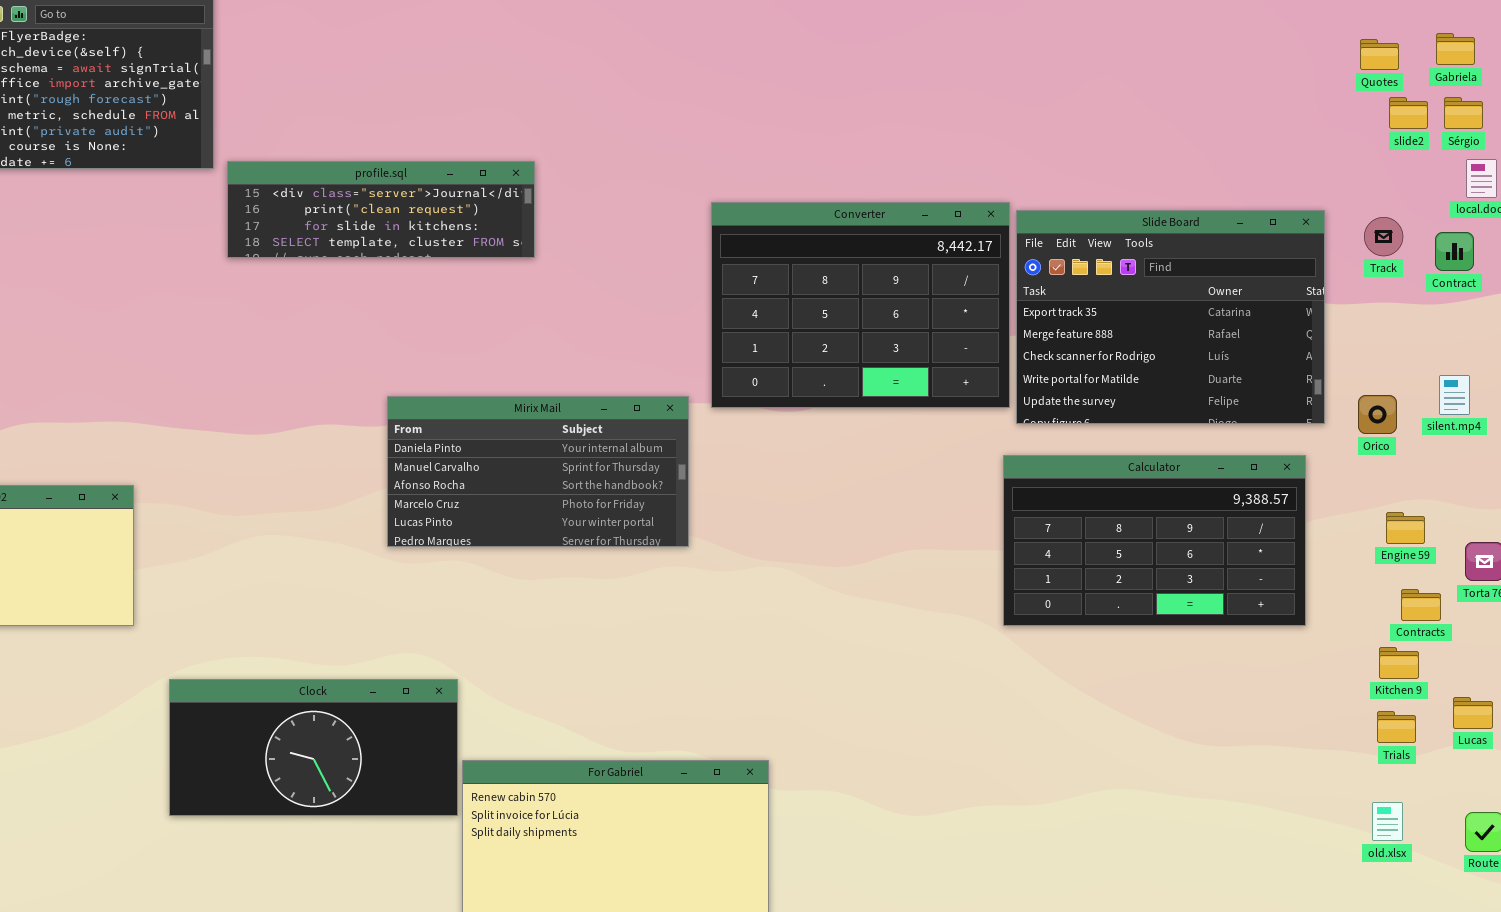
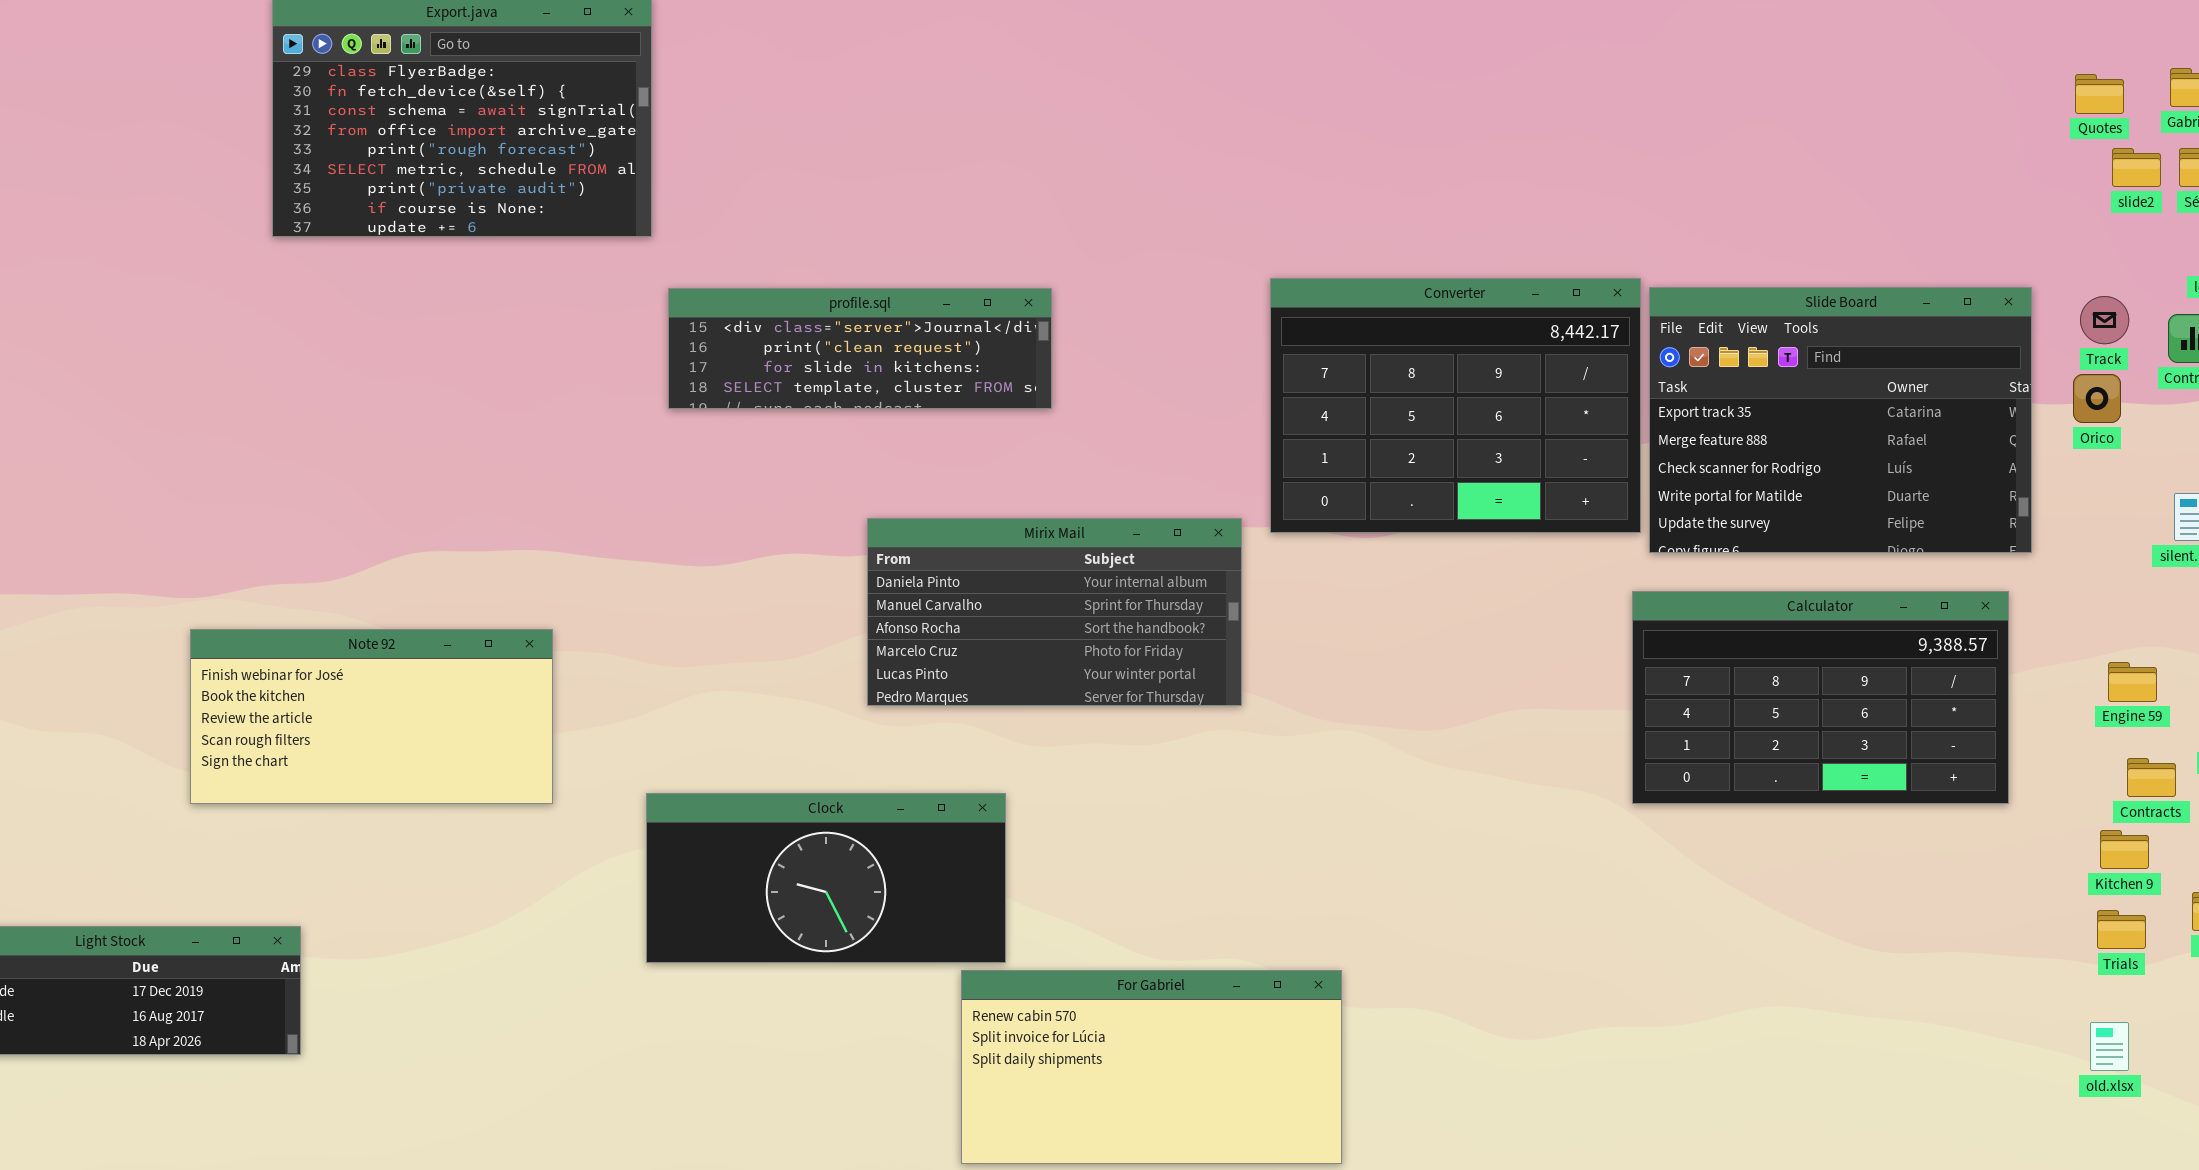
profile.sql: [227,161,535,258] -> [668,288,1052,409], moved
Orico: [1358,395,1397,434] -> [2073,374,2121,423], moved
Clock: [169,679,458,816] -> [646,793,1006,963], moved

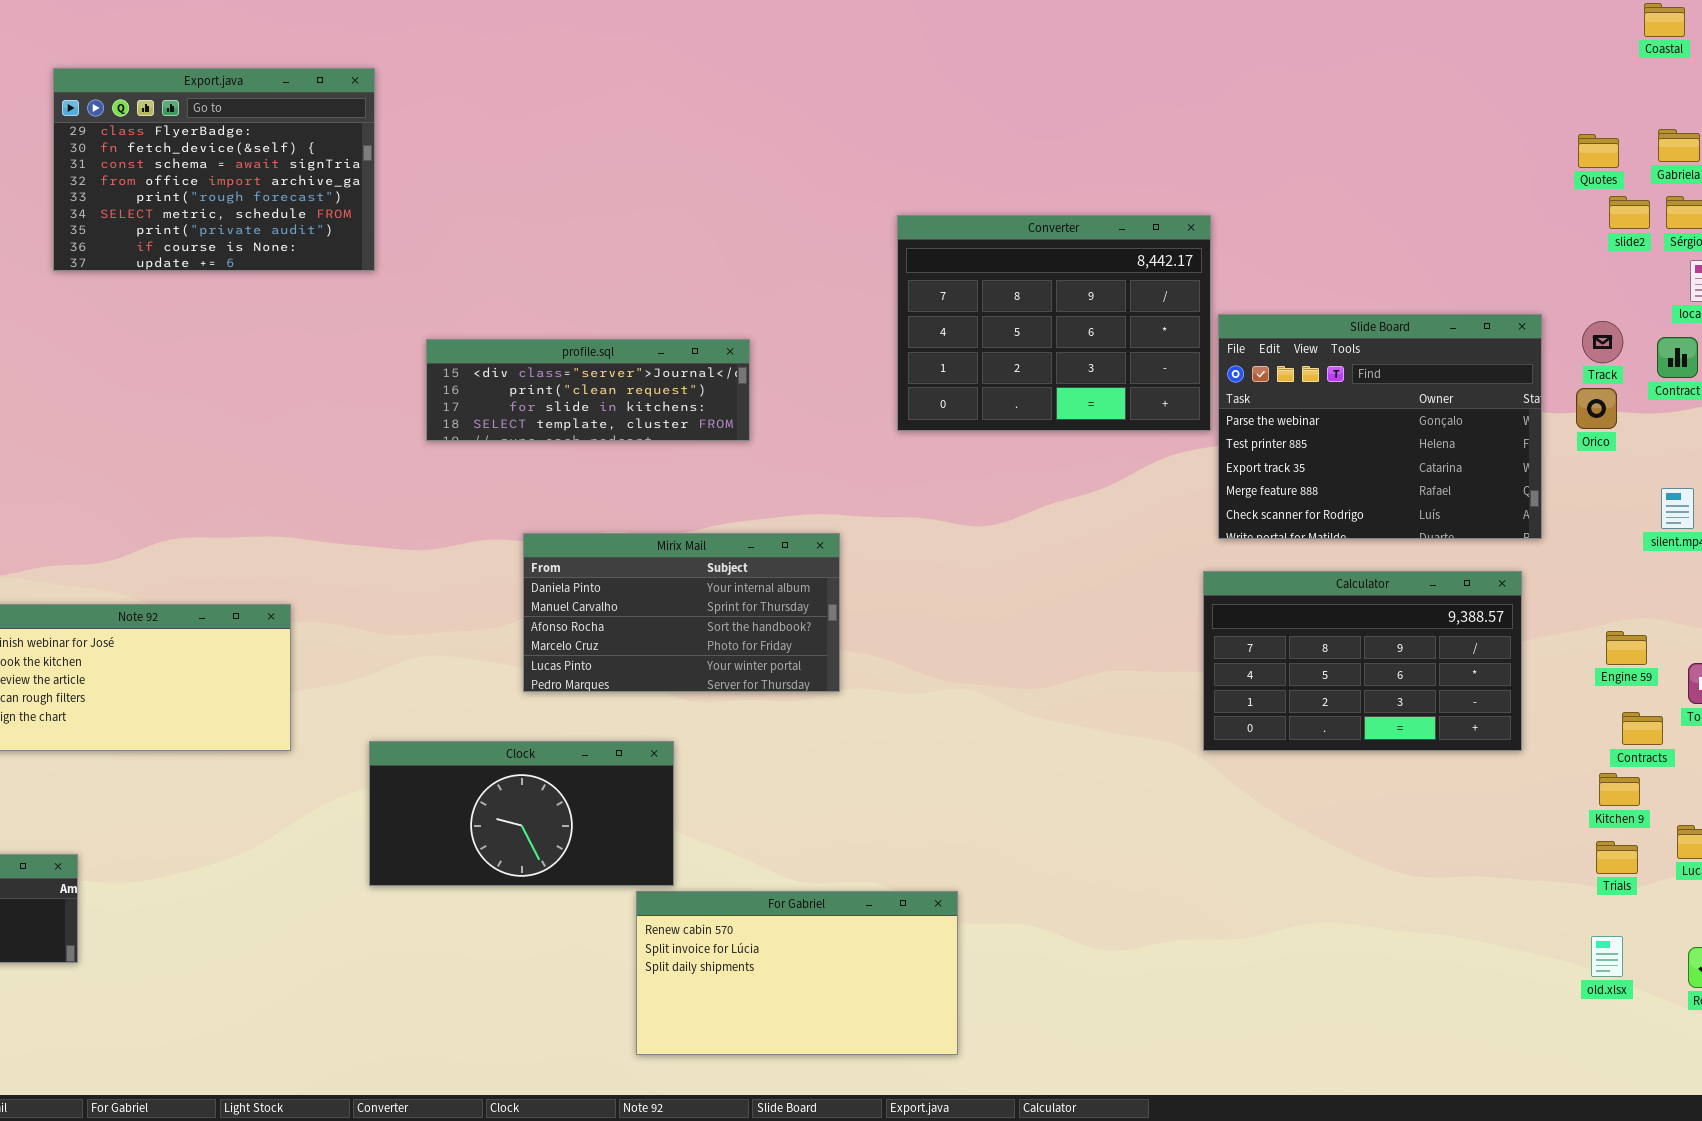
Converter: [1270,278,1641,533] -> [897,215,1211,431], moved
Slide Board: [1649,287,2032,553] -> [1218,314,1542,539], scrolled up 2 rows
profile.sql: [668,288,1052,409] -> [426,339,750,441], moved
Mirix Mail: [867,518,1242,706] -> [523,533,840,692], moved

